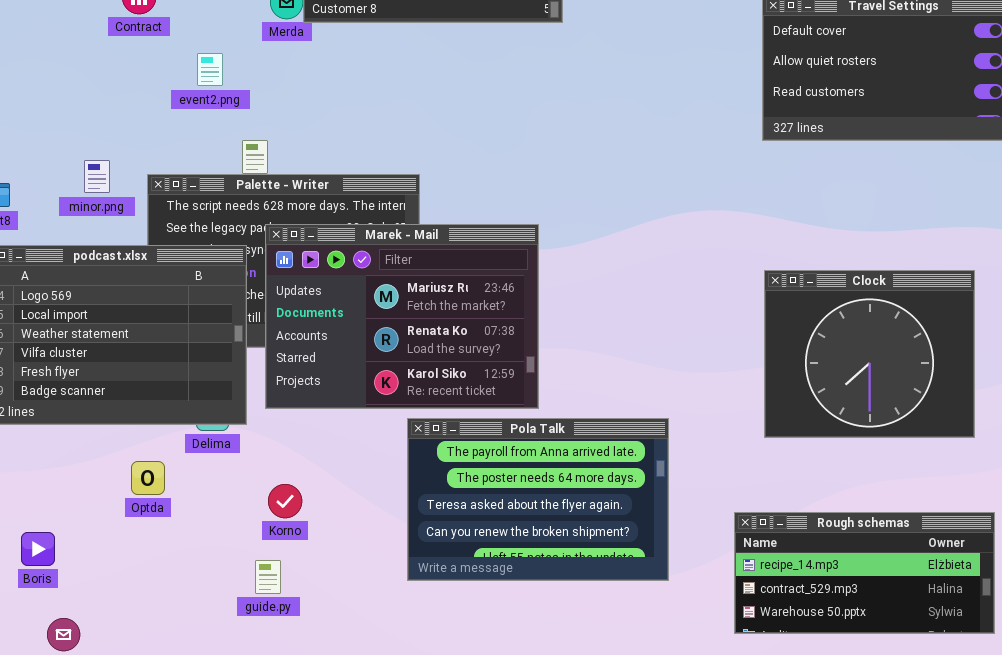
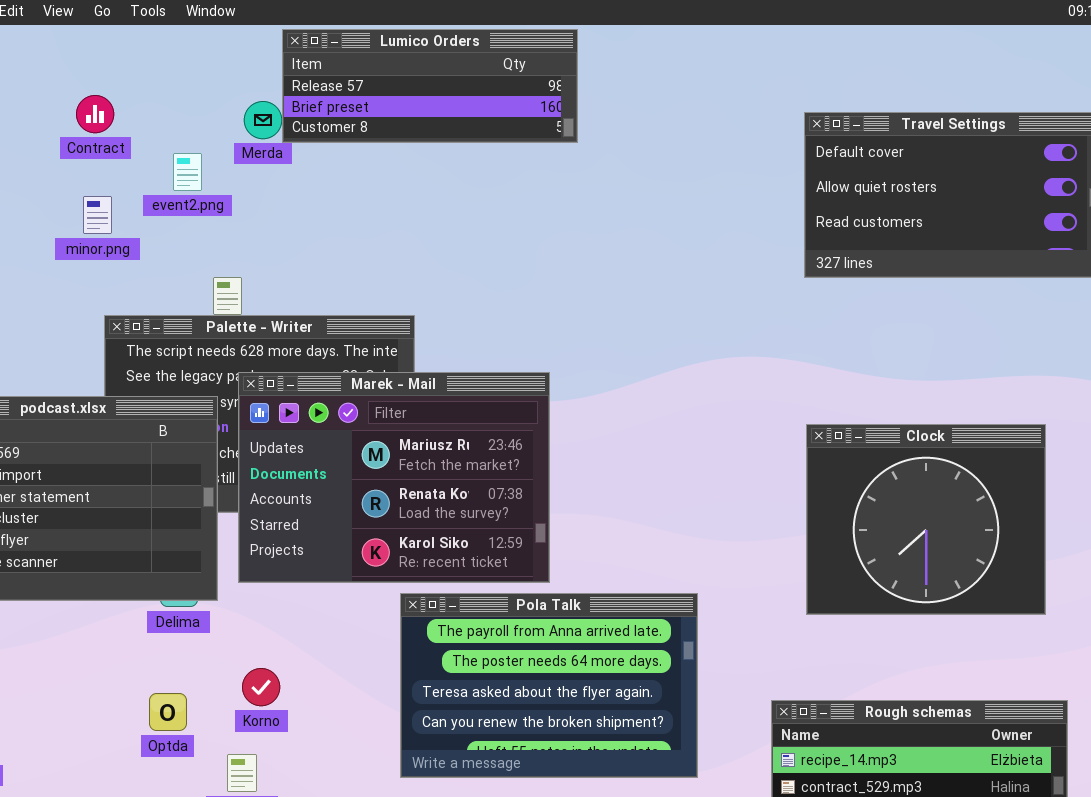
event2.png: [197,53,223,86] -> [173,153,202,191], moved
minor.png: [84,160,110,193] -> [83,196,112,234], moved
Optda: [131,461,165,495] -> [149,693,187,731], moved

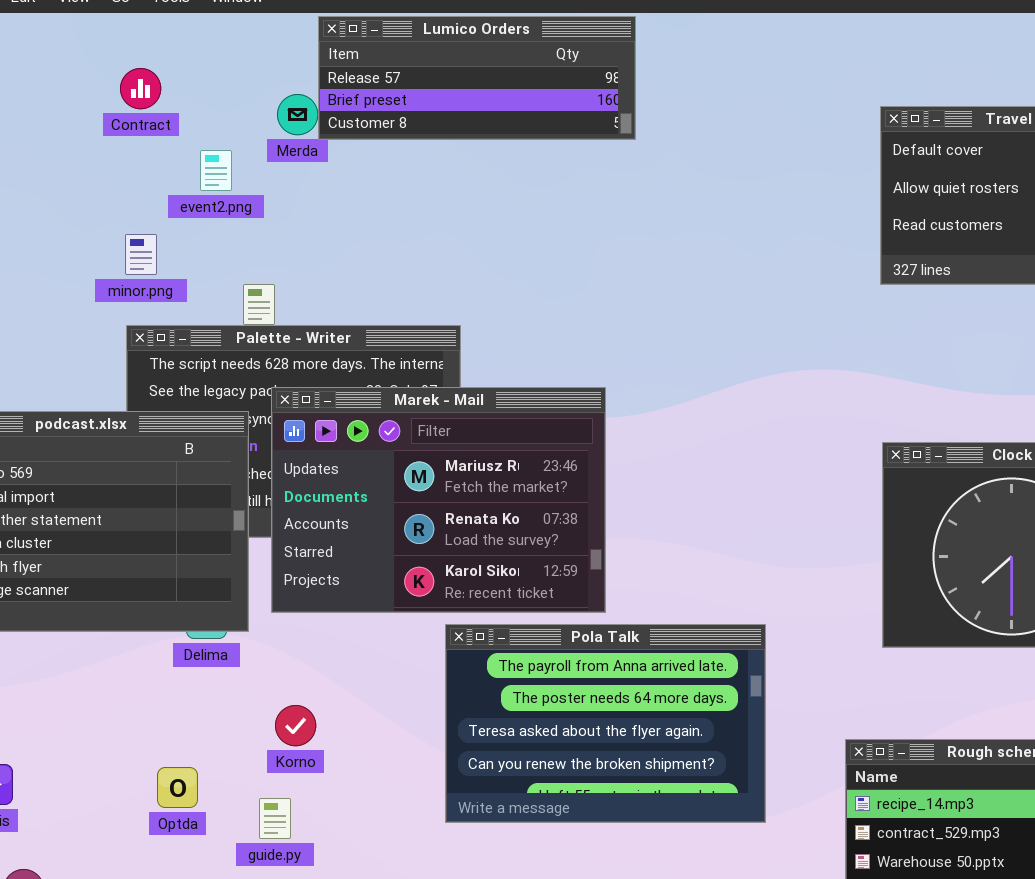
Contract: [76,95,114,133] -> [120,68,161,109], moved
minor.png: [83,196,112,234] -> [125,234,157,275], moved
Optda: [149,693,187,731] -> [157,767,198,808], moved

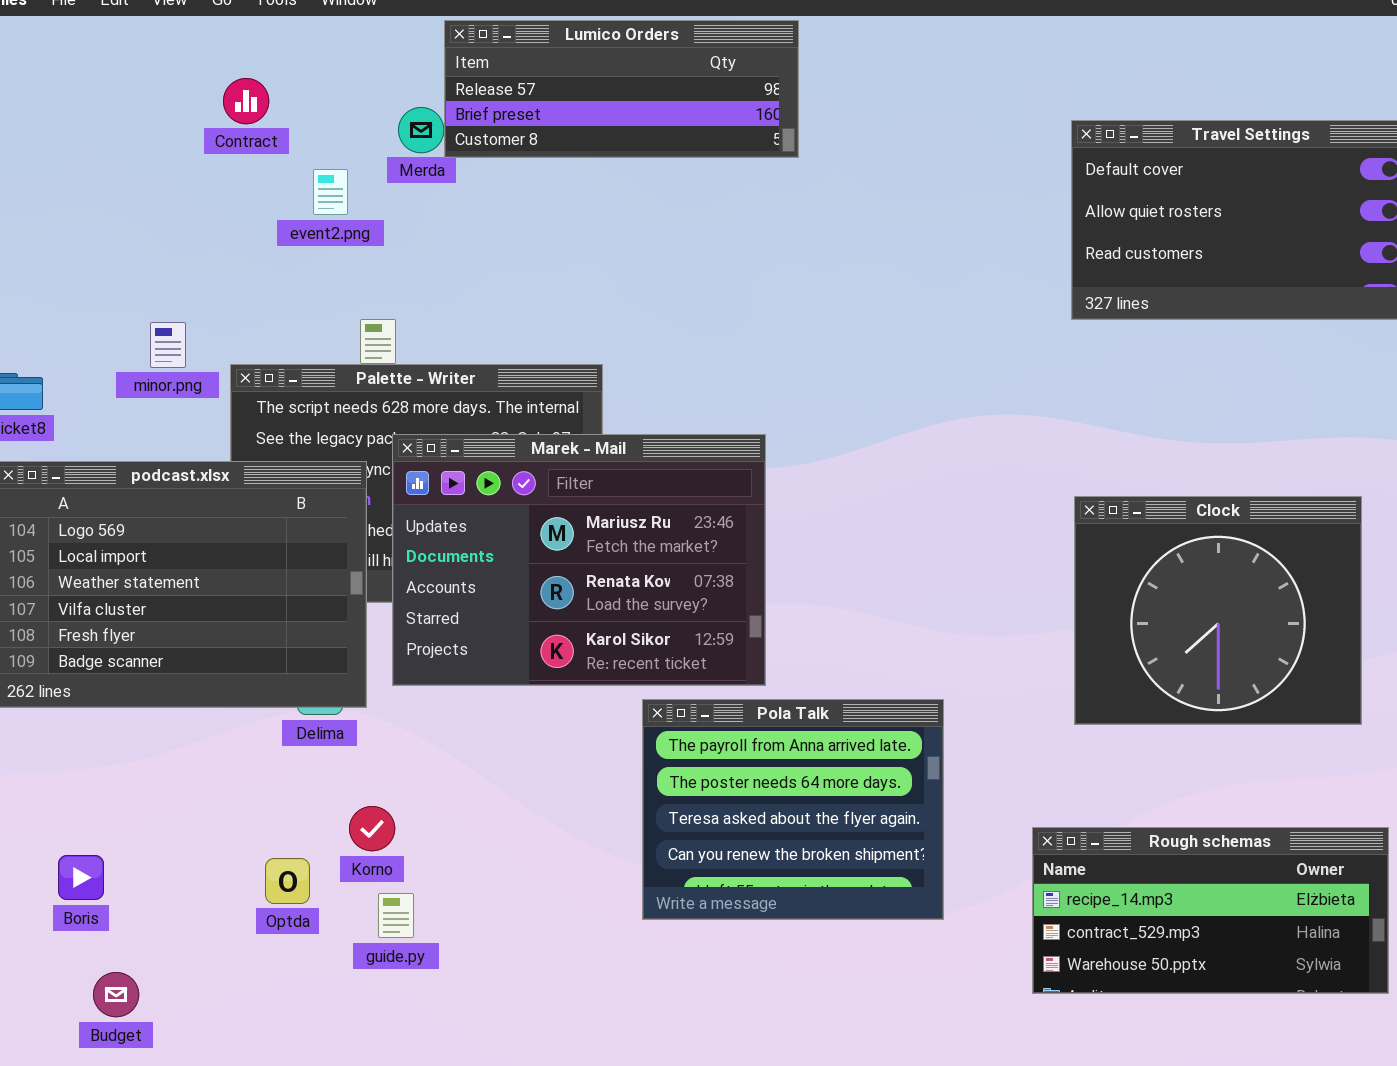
minor.png: [125,234,157,275] -> [150,322,186,368], moved
Pola Talk: [445,624,766,823] -> [642,699,944,920], resized
Korno: [275,705,316,746] -> [349,806,395,851], moved

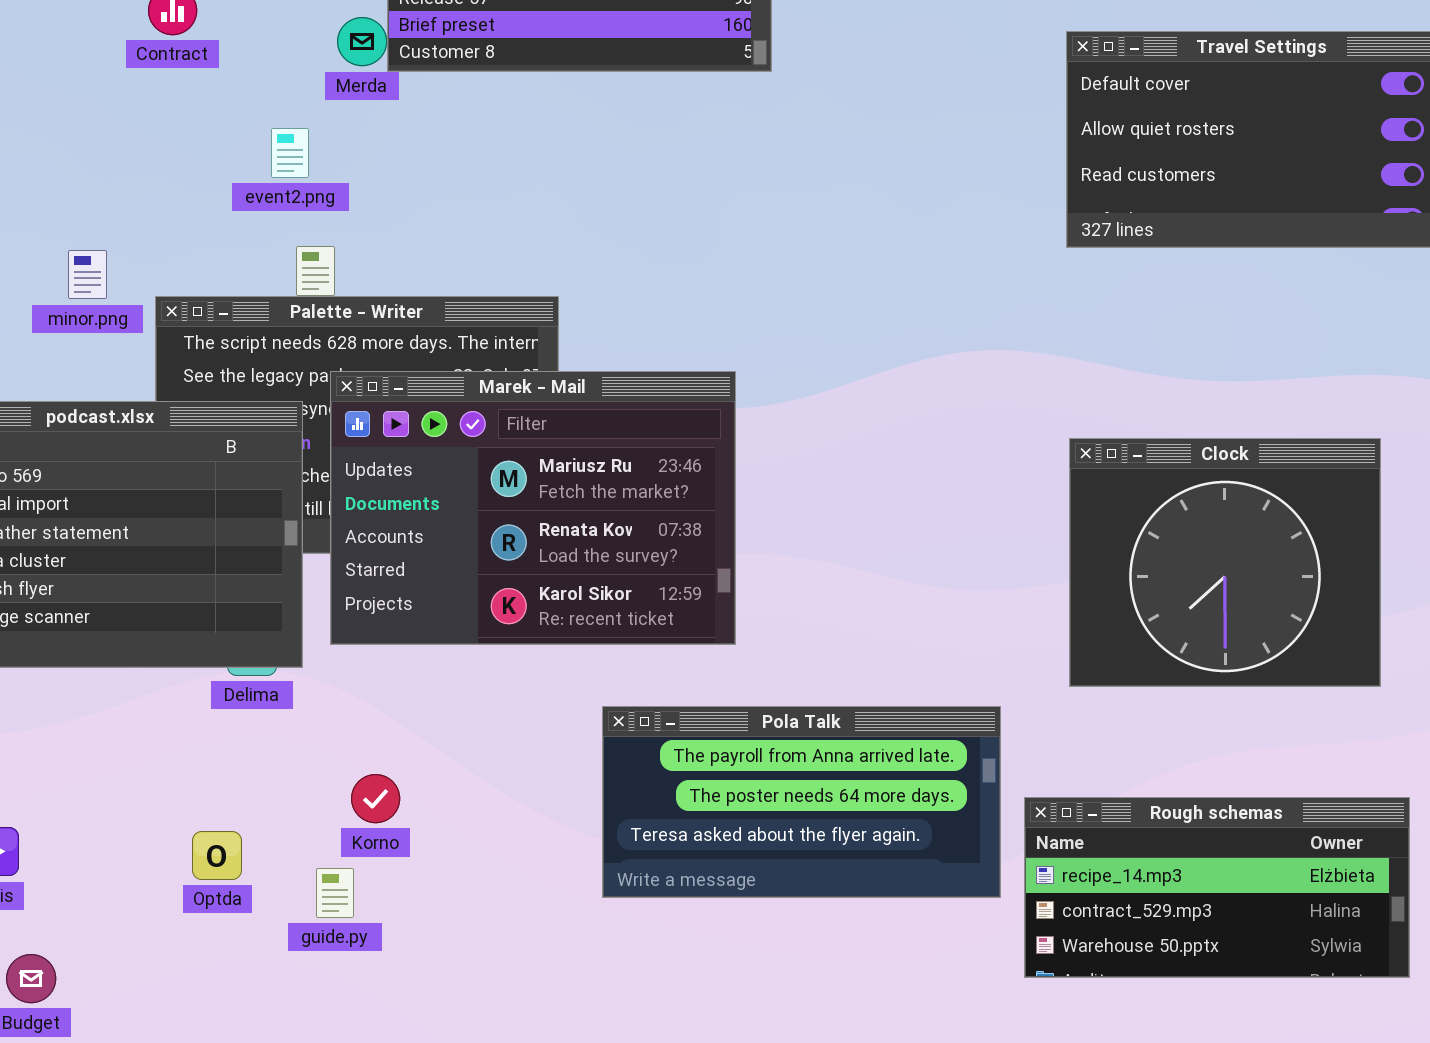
event2.png: [313,169,348,215] -> [271,128,309,178], moved
Pola Talk: [642,699,944,920] -> [602,706,1001,898], resized
Korno: [349,806,395,851] -> [351,774,400,823], moved

